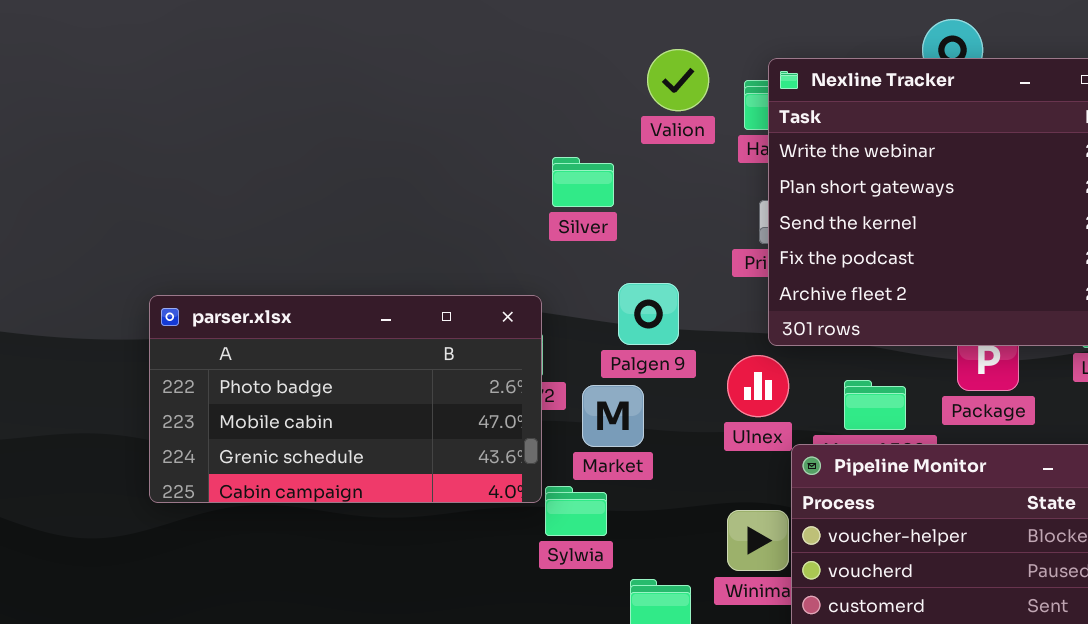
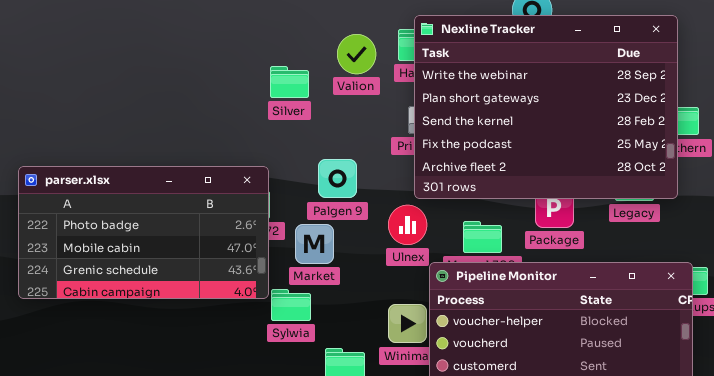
Valion: [647,49,709,111] -> [337,34,376,74], moved
Silver: [552,157,614,207] -> [270,66,309,98], moved

